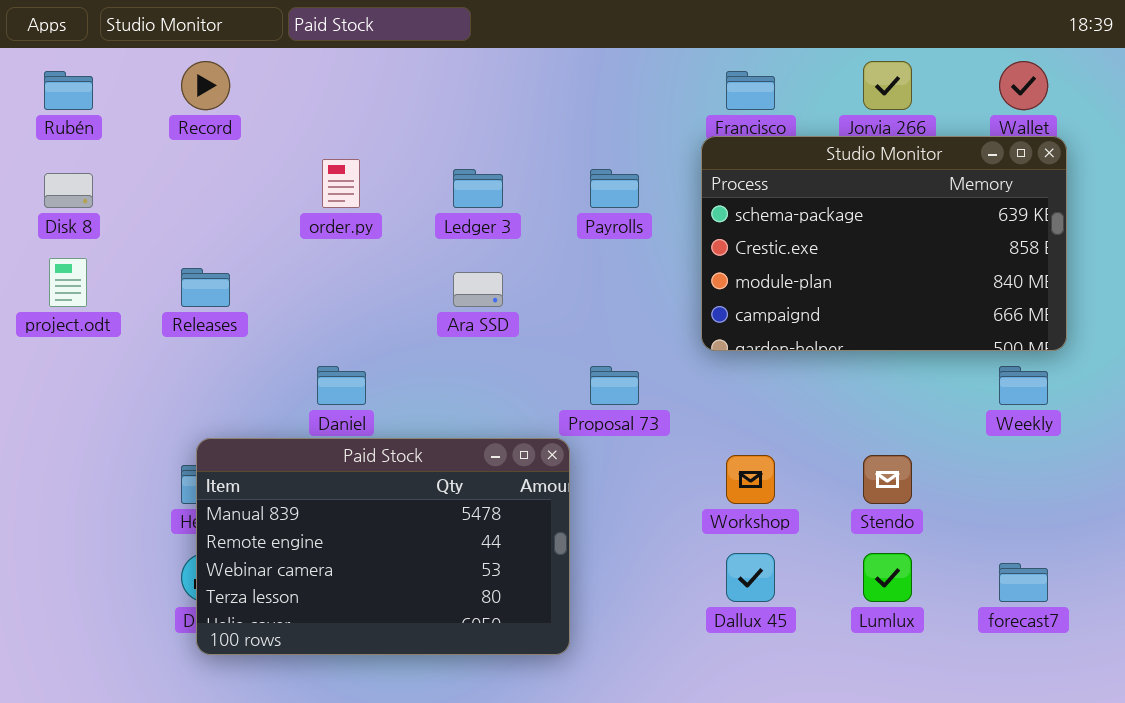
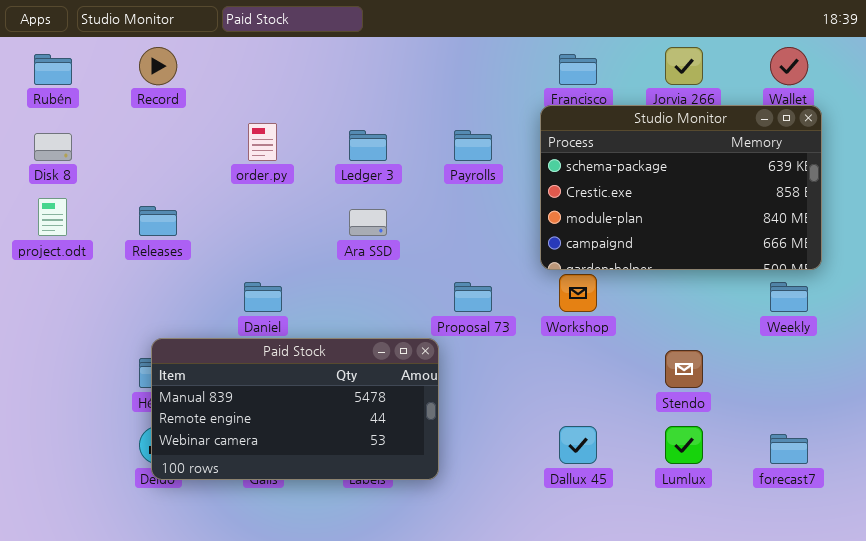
Paid Stock: [196,438,570,655] -> [151,338,439,480], resized
Workshop: [726,455,775,504] -> [559,274,597,312], moved

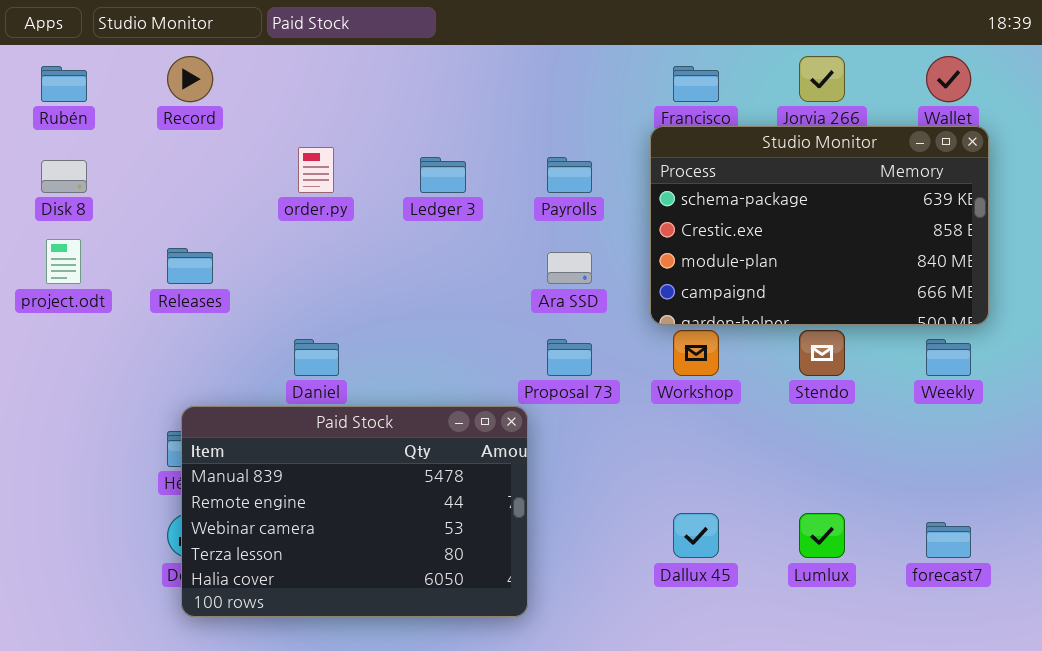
Ara SSD: [349,209,387,236] -> [547,252,592,284], moved
Paid Stock: [151,338,439,480] -> [181,406,528,617], resized
Stendo: [665,350,703,388] -> [799,330,845,376], moved

